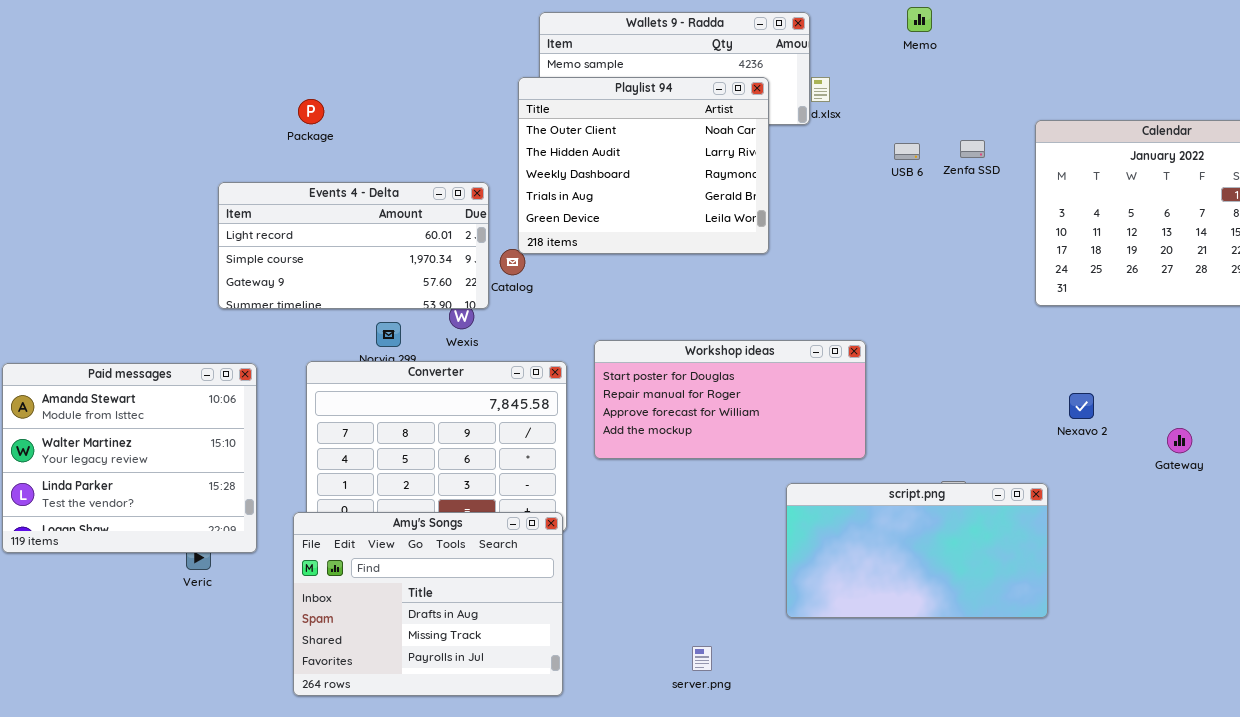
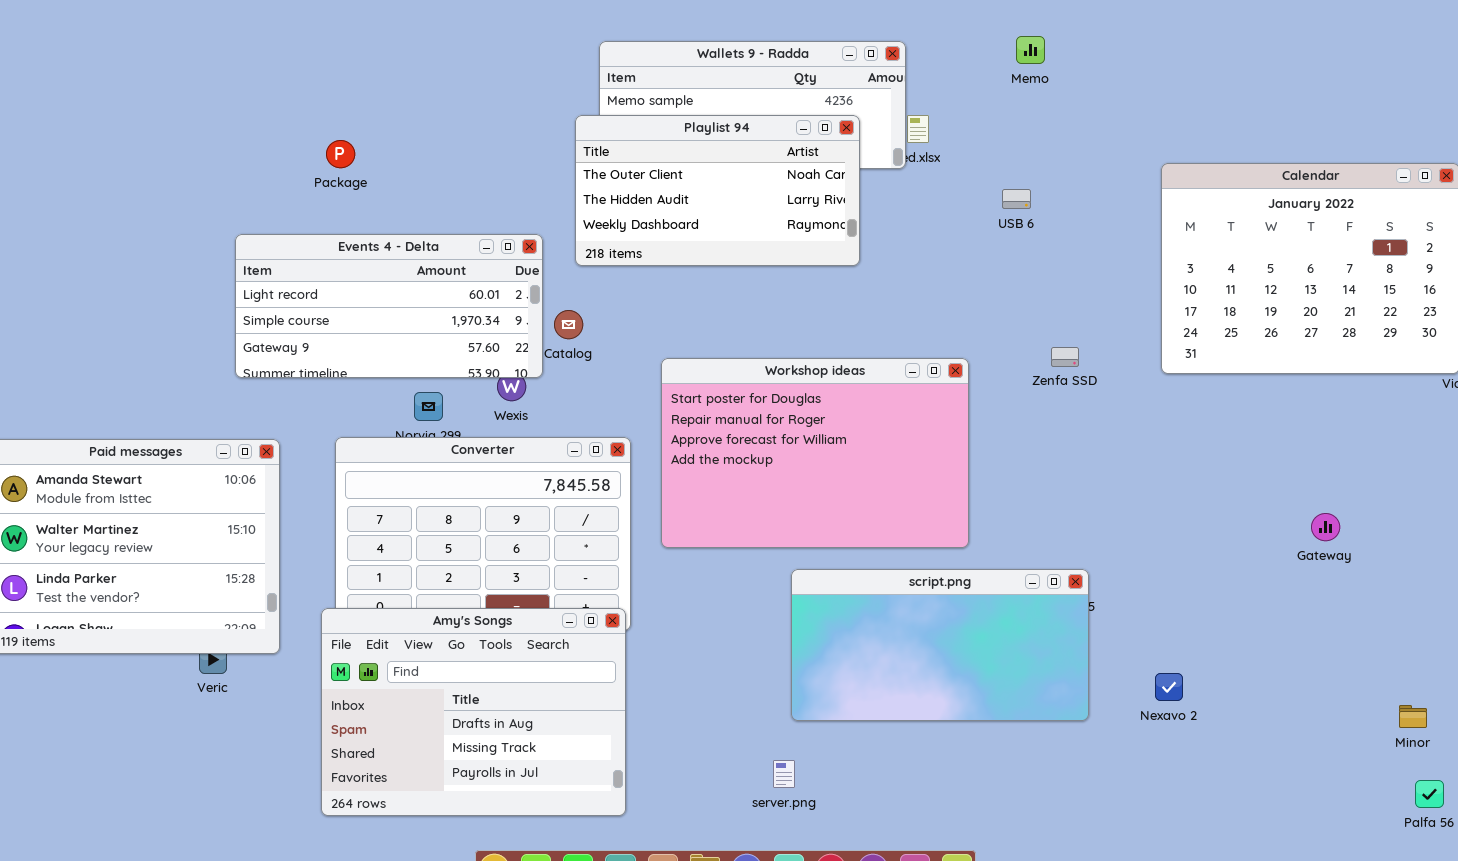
Playlist 94: [518,77,769,254] -> [575,115,860,266], resized
Zenfa SSD: [960,140,985,158] -> [1051,347,1079,367], moved
Workshop ideas: [594,340,866,459] -> [661,358,969,548], resized
Nexavo 2: [1069,393,1094,419] -> [1155,673,1183,701], moved
script.png: [786,483,1048,618] -> [791,569,1089,721], moved

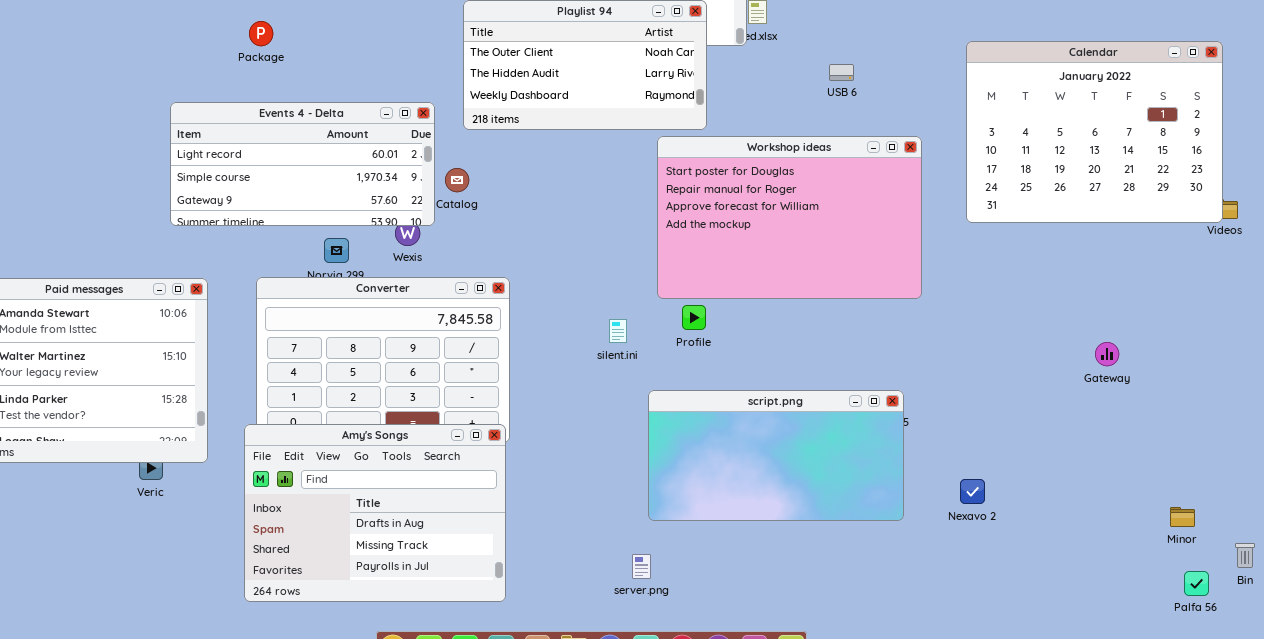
Workshop ideas: [661,358,969,548] -> [657,136,922,299], moved

